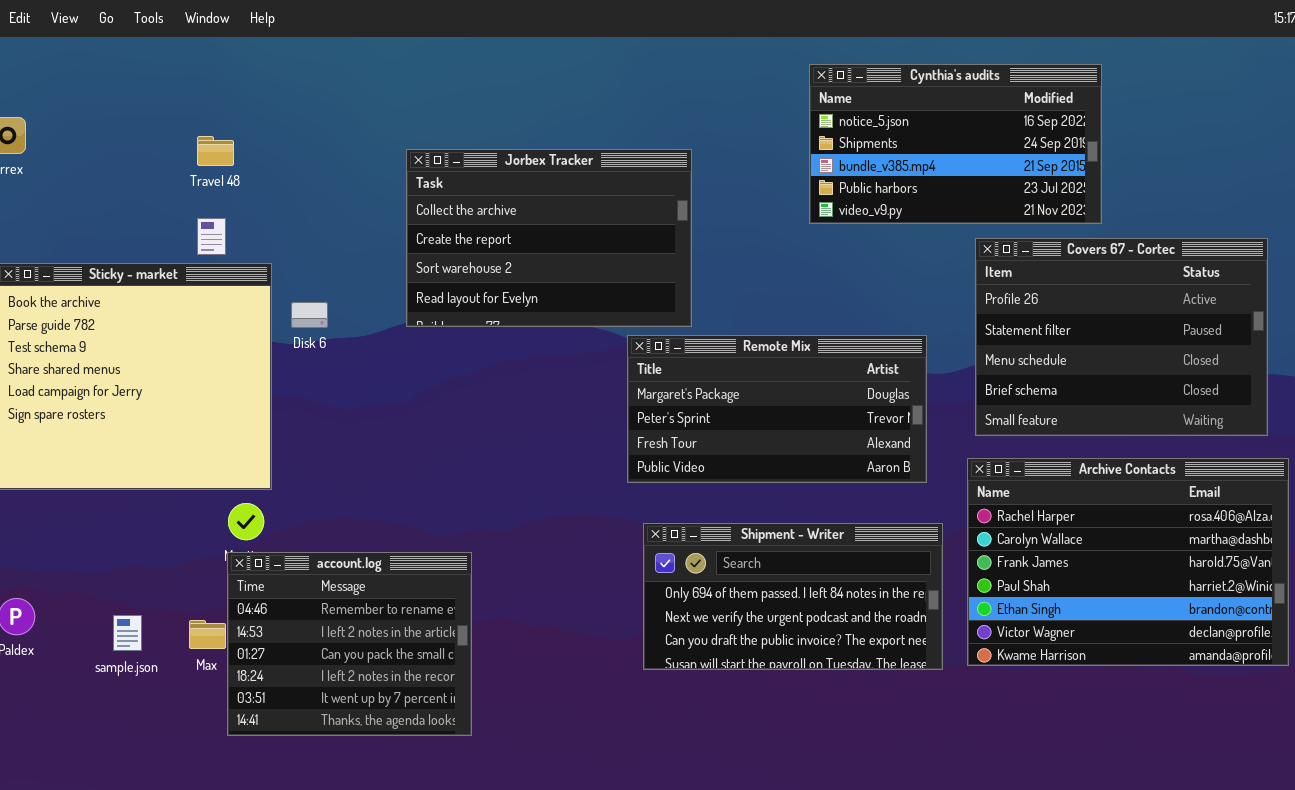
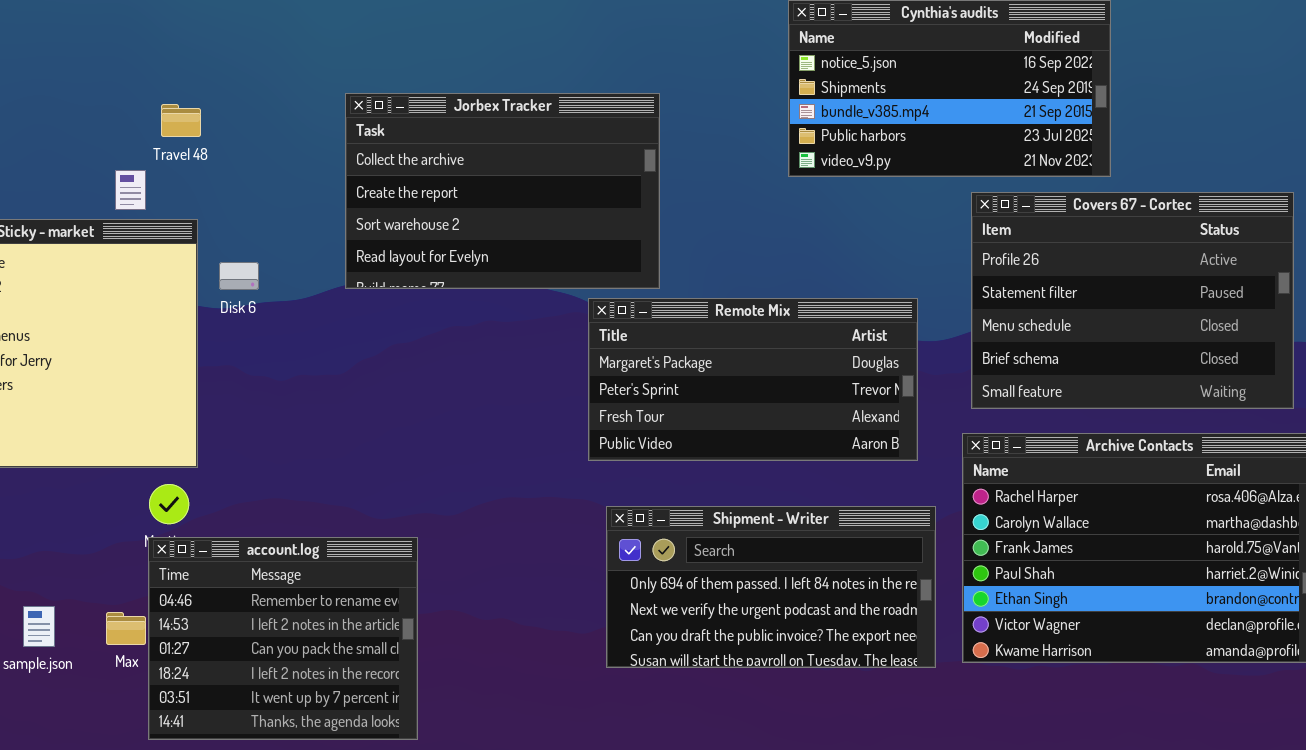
Travel 48: [197,136,234,166] -> [161,104,201,137], moved

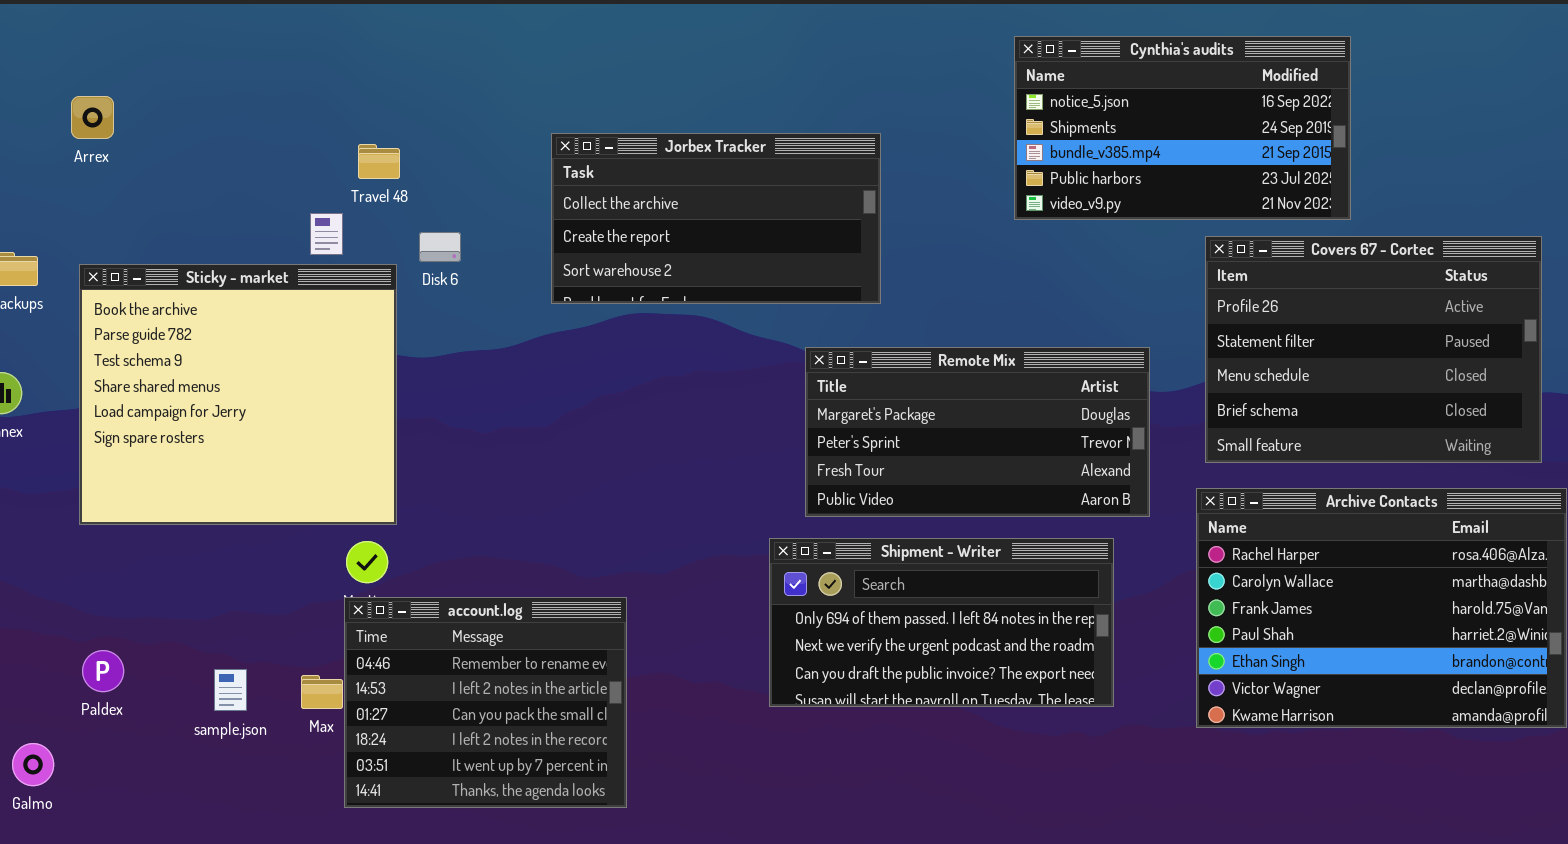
Jorbex Tracker: [345,93,660,289] -> [551,133,881,304], resized
Disk 6: [219,262,259,290] -> [419,232,461,262], moved
Shipment - Writer: [606,506,936,668] -> [769,538,1114,707], moved

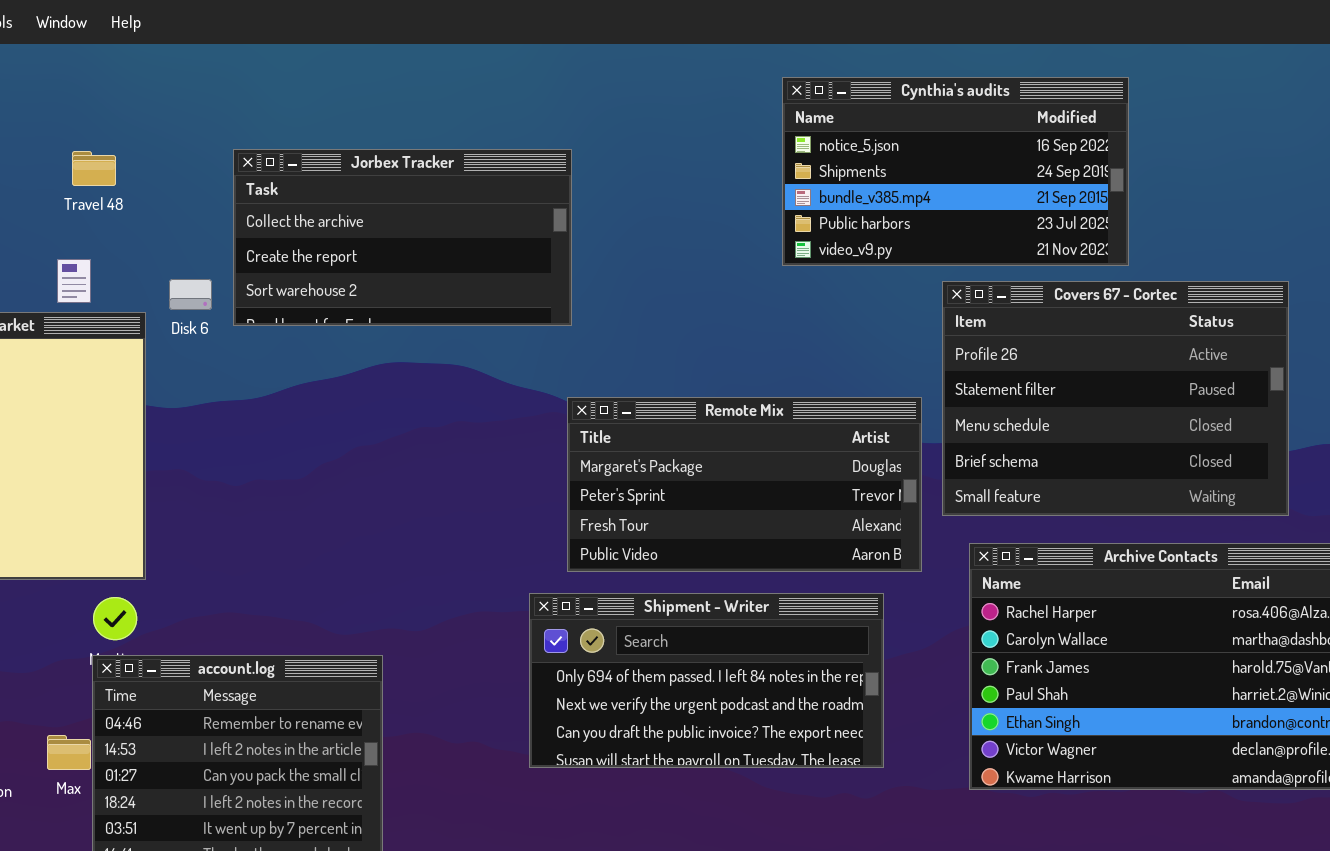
Jorbex Tracker: [551,133,881,304] -> [233,149,572,326], moved
Travel 48: [358,144,400,179] -> [72,151,116,186], moved
Covers 67 - Cortec: [1205,236,1542,463] -> [942,281,1289,516], moved

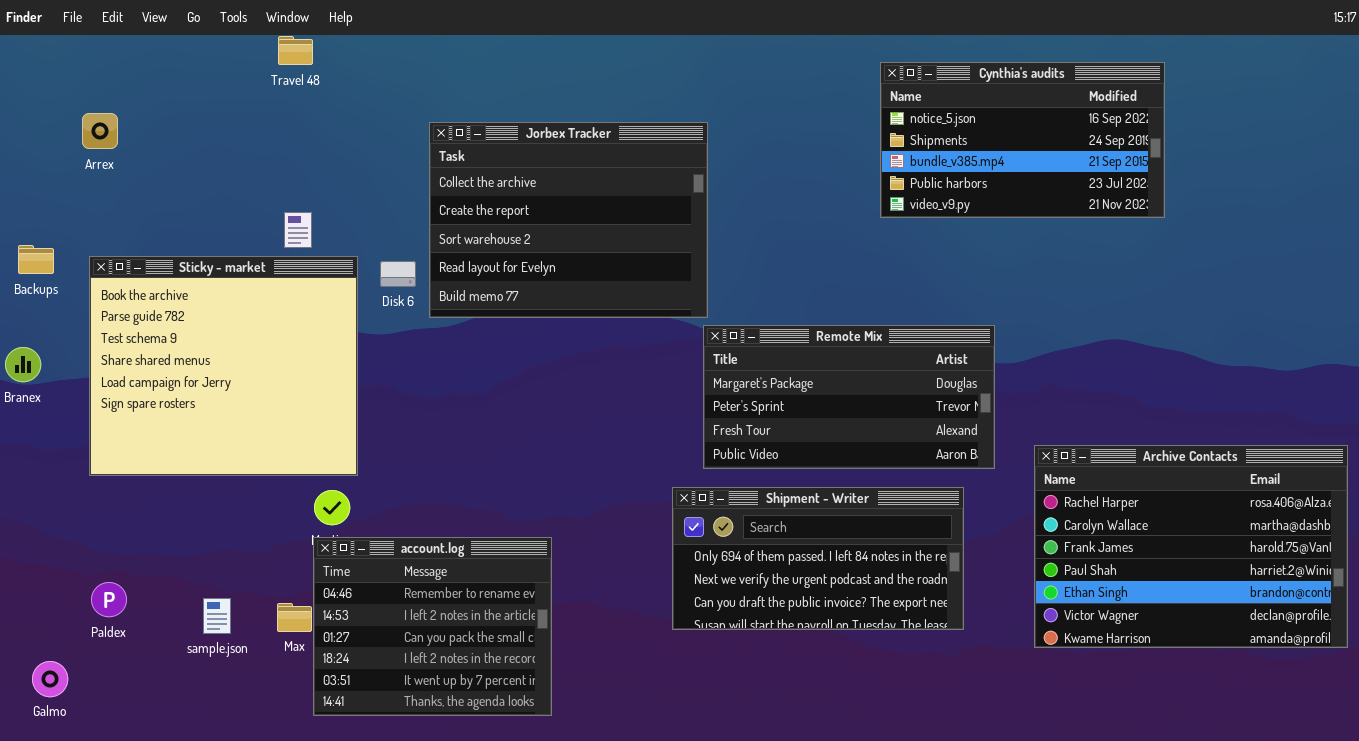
Jorbex Tracker: [233,149,572,326] -> [429,122,708,318], resized
Travel 48: [72,151,116,186] -> [278,36,313,65], moved
Disk 6: [169,279,212,310] -> [380,261,416,287], moved
Covers 67 - Cortec: [942,281,1289,516] -> none, closed

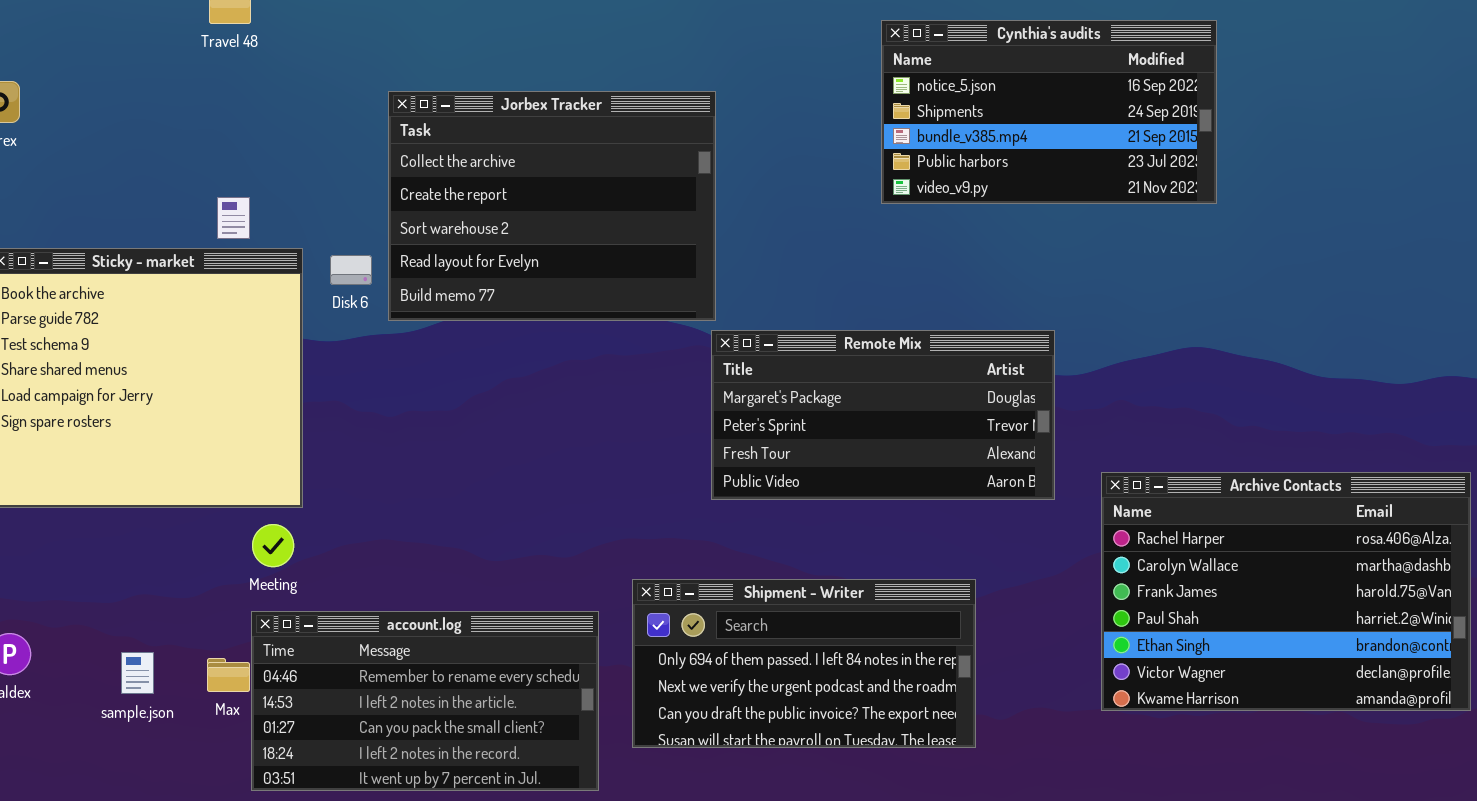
Cynthia's audits: [880,62,1165,218] -> [881,20,1217,204], moved
Shipment - Writer: [672,487,964,630] -> [632,579,976,748], moved
account.log: [313,537,552,716] -> [251,611,599,791], resized

